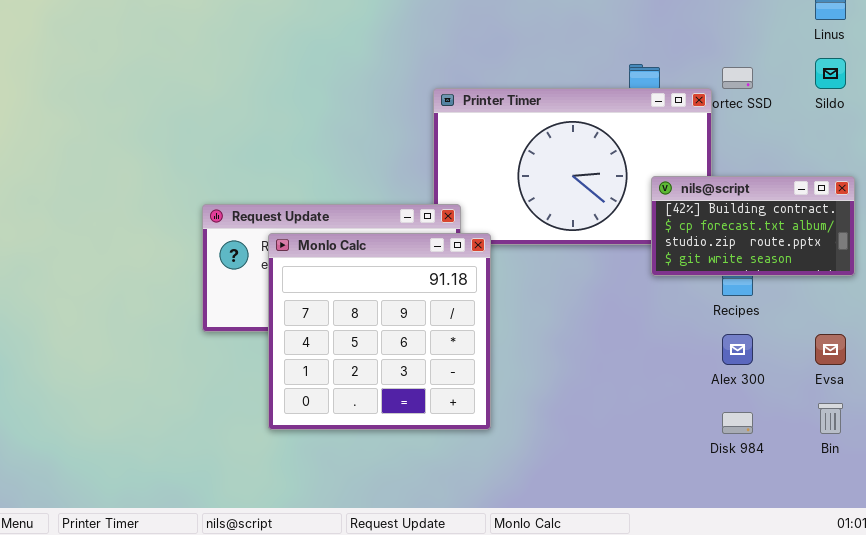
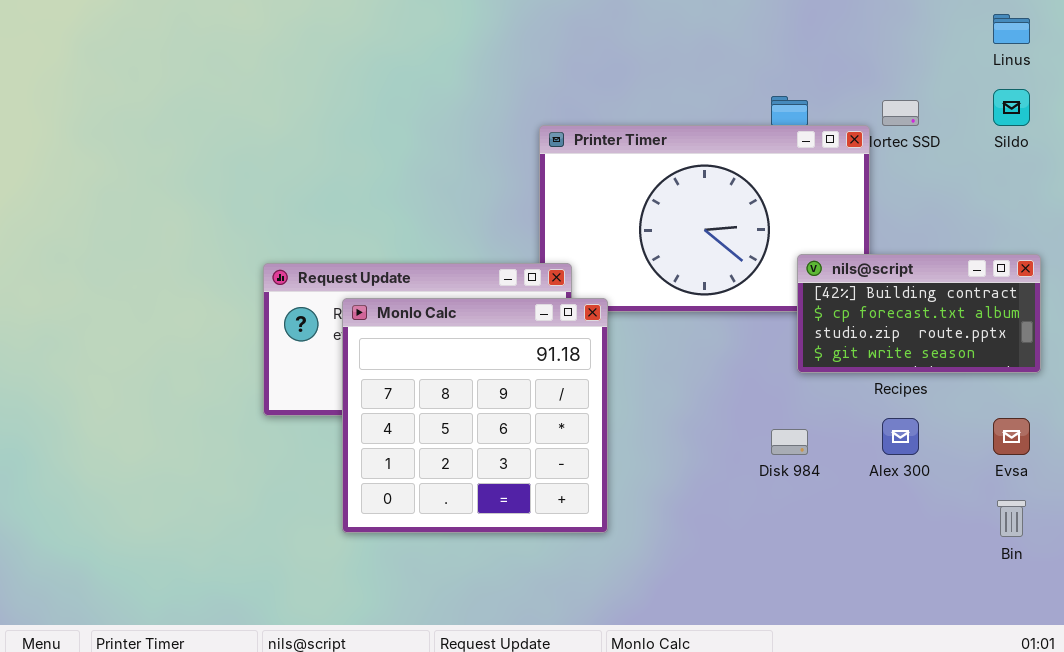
nils@script: [651,176,855,276] -> [797,254,1041,373], moved
Disk 984: [722,412,753,434] -> [771,429,808,455], moved

